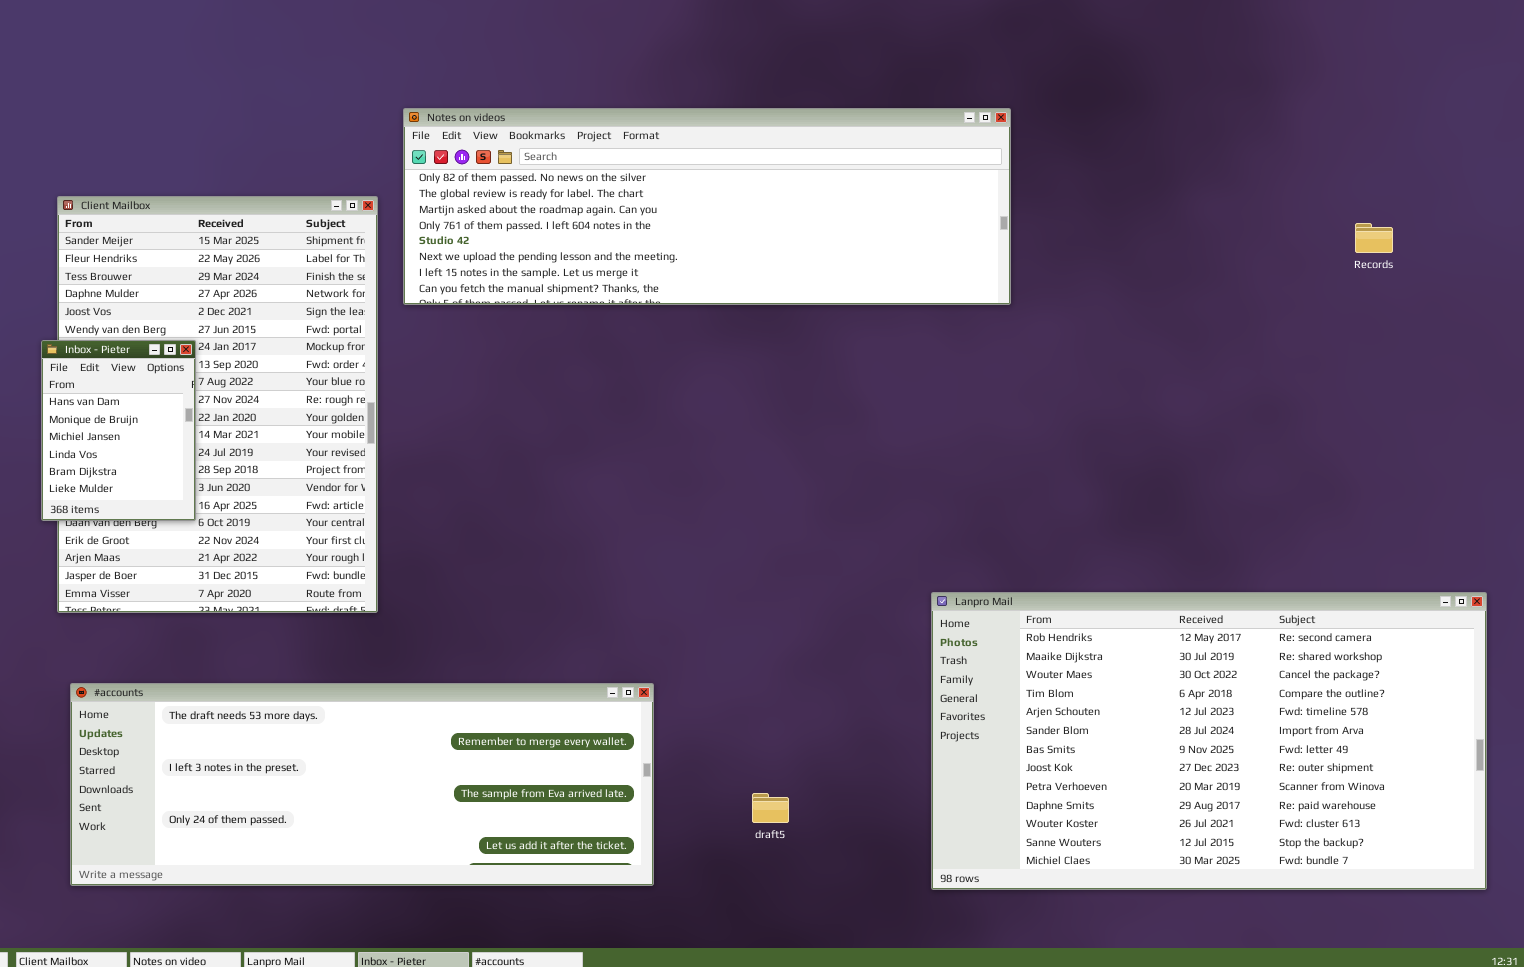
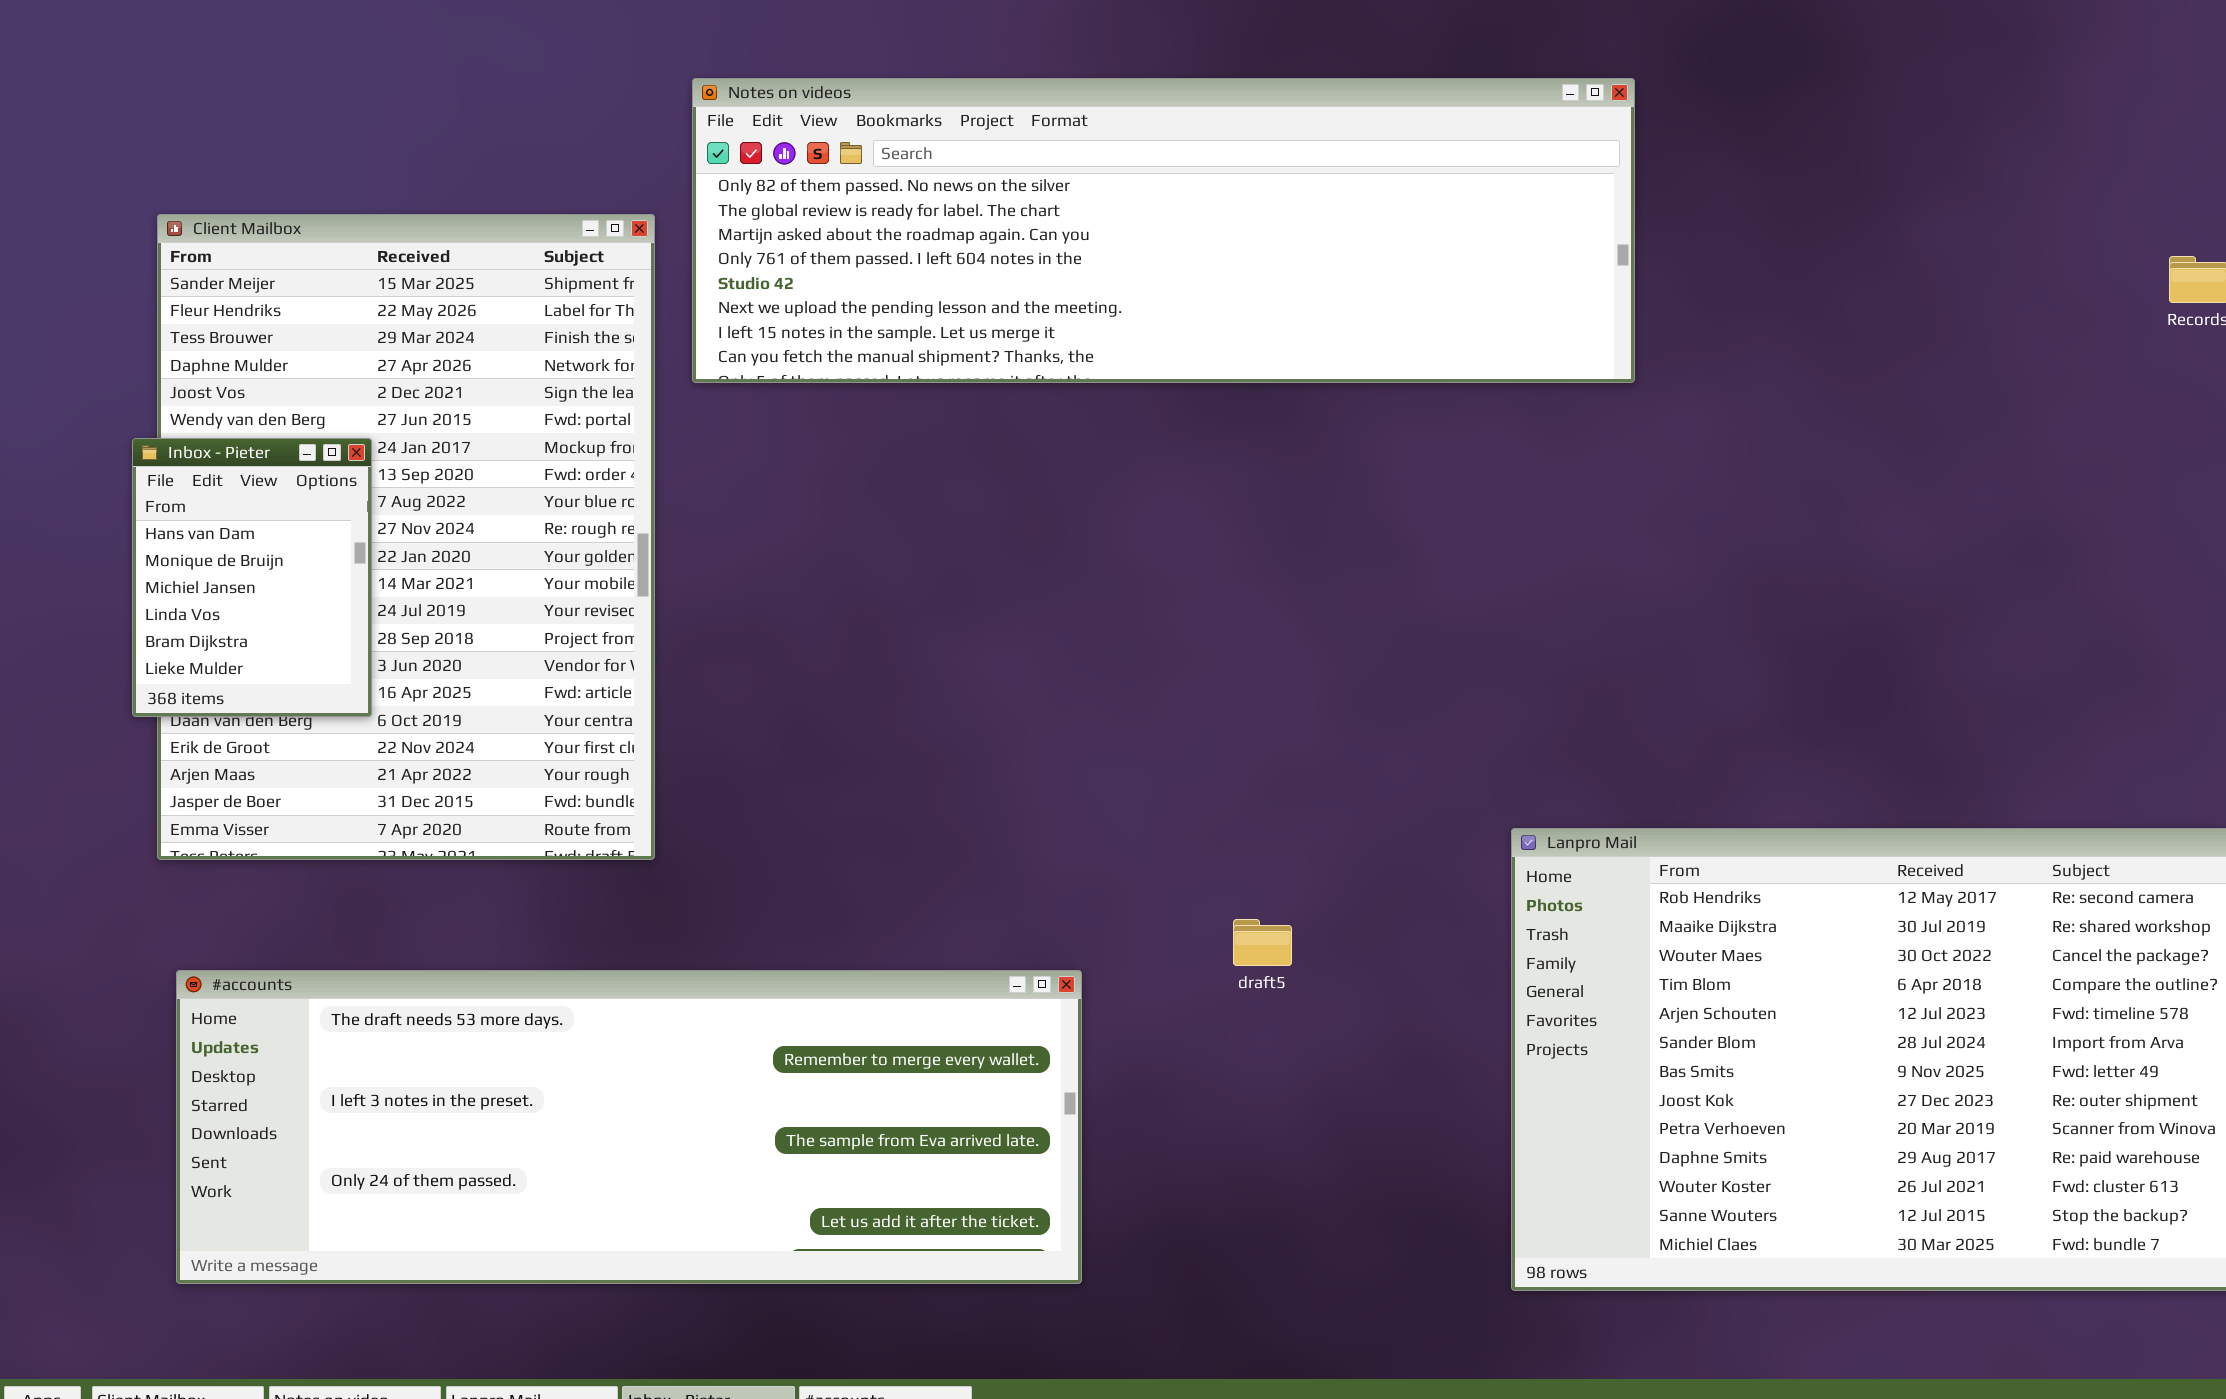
draft5: [752,793,789,823] -> [1233,919,1292,966], moved

